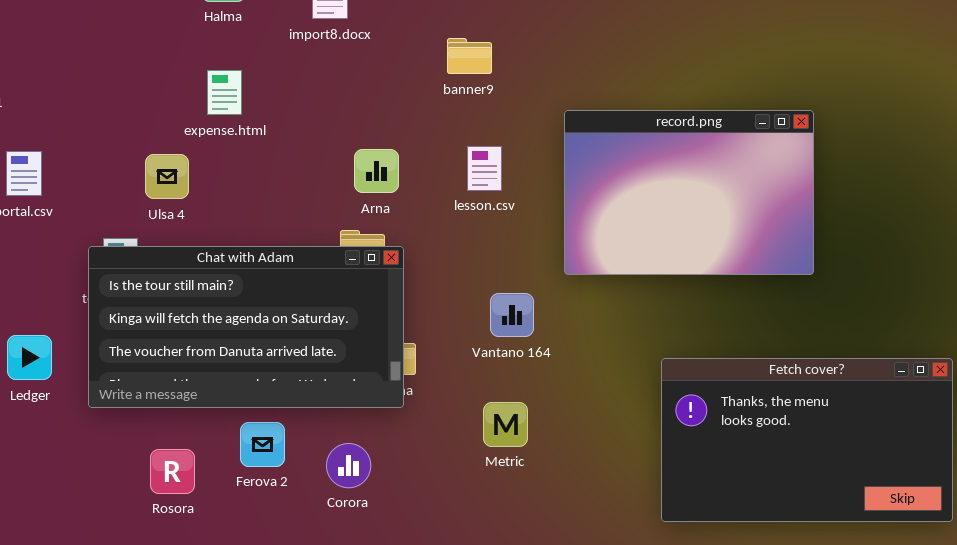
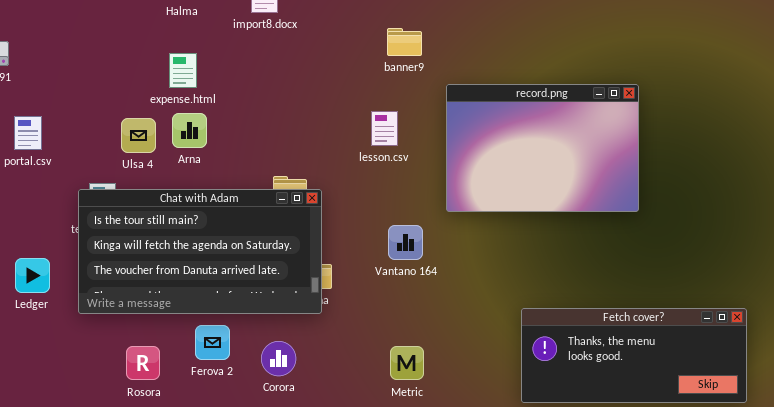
banner9: [447,38,492,74] -> [387,28,422,56], moved
Arna: [354,149,399,193] -> [172,113,207,148], moved
Fetch cover?: [661,358,953,522] -> [521,308,747,403], resized
Metric: [483,402,528,447] -> [390,346,424,380], moved

